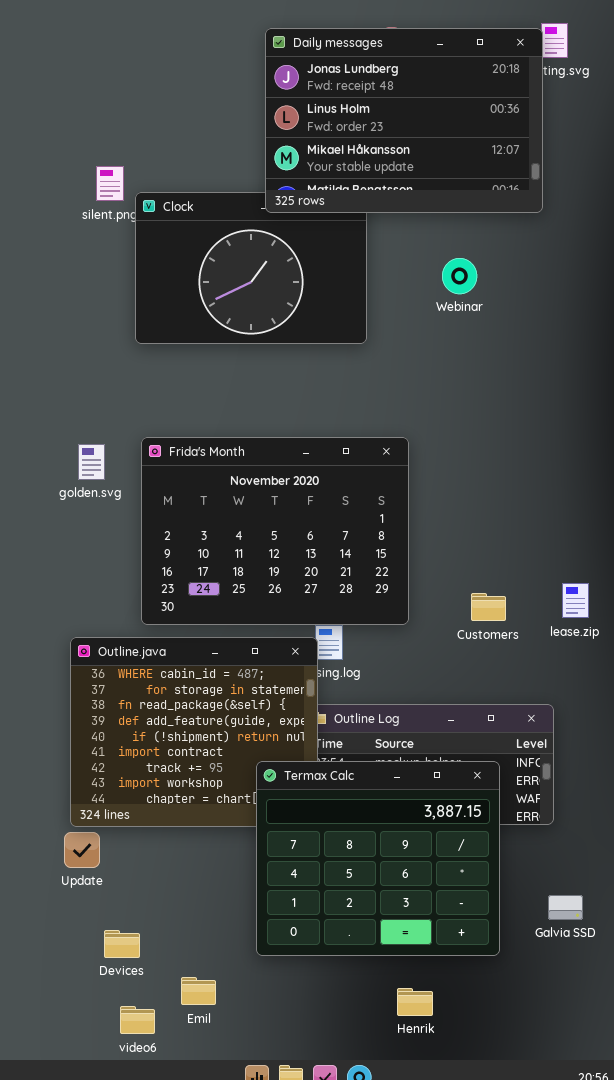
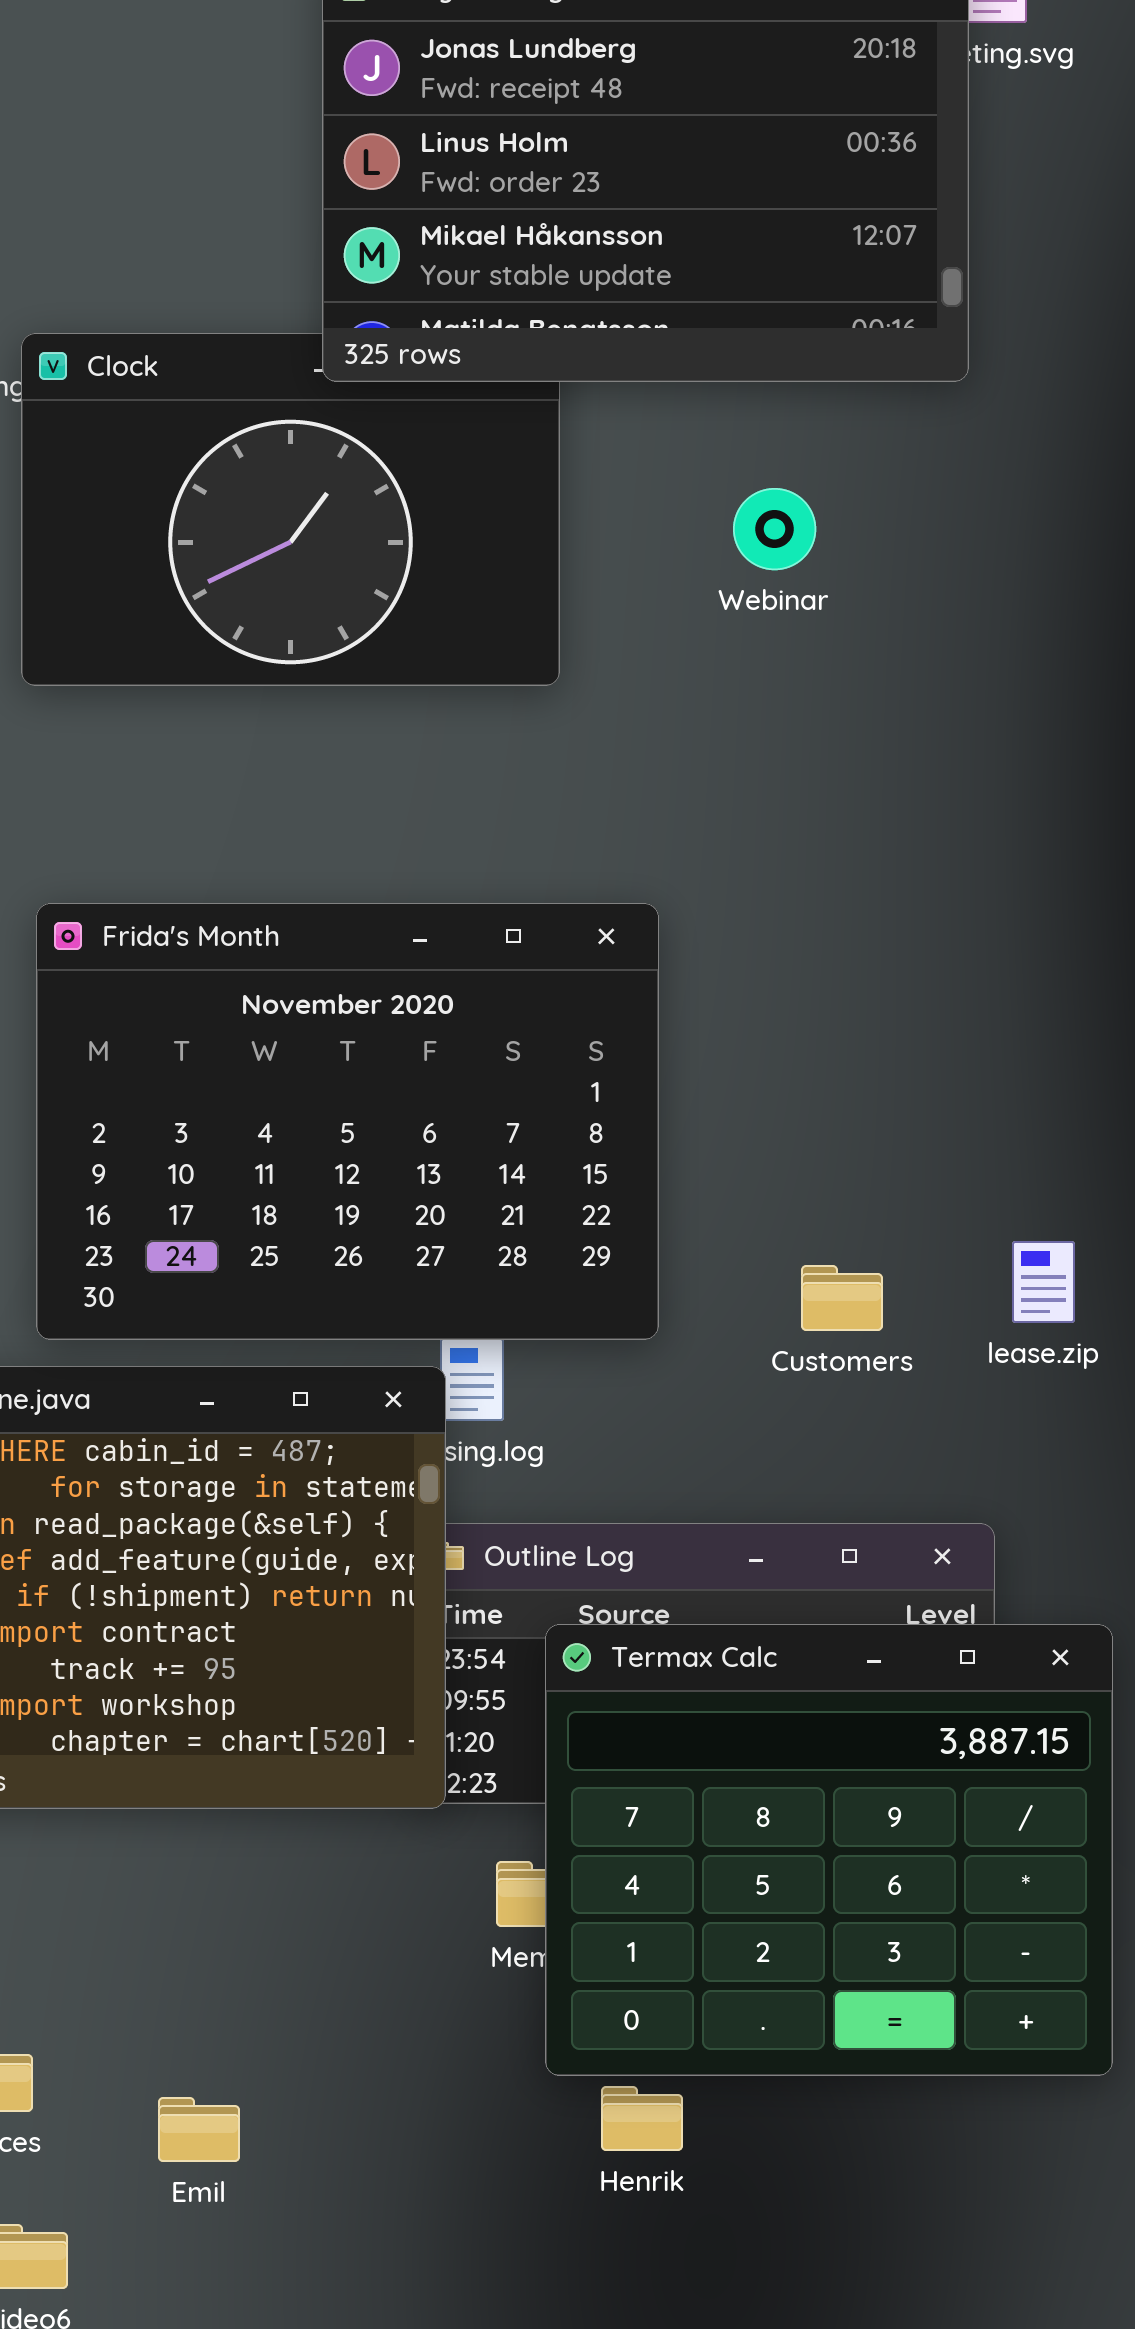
Termax Calc: [256,761,500,956] -> [545,1624,1113,2076], moved
Emil: [181,977,216,1005] -> [158,2097,240,2162], moved
Henrik: [397,988,433,1016] -> [601,2086,683,2151], moved

